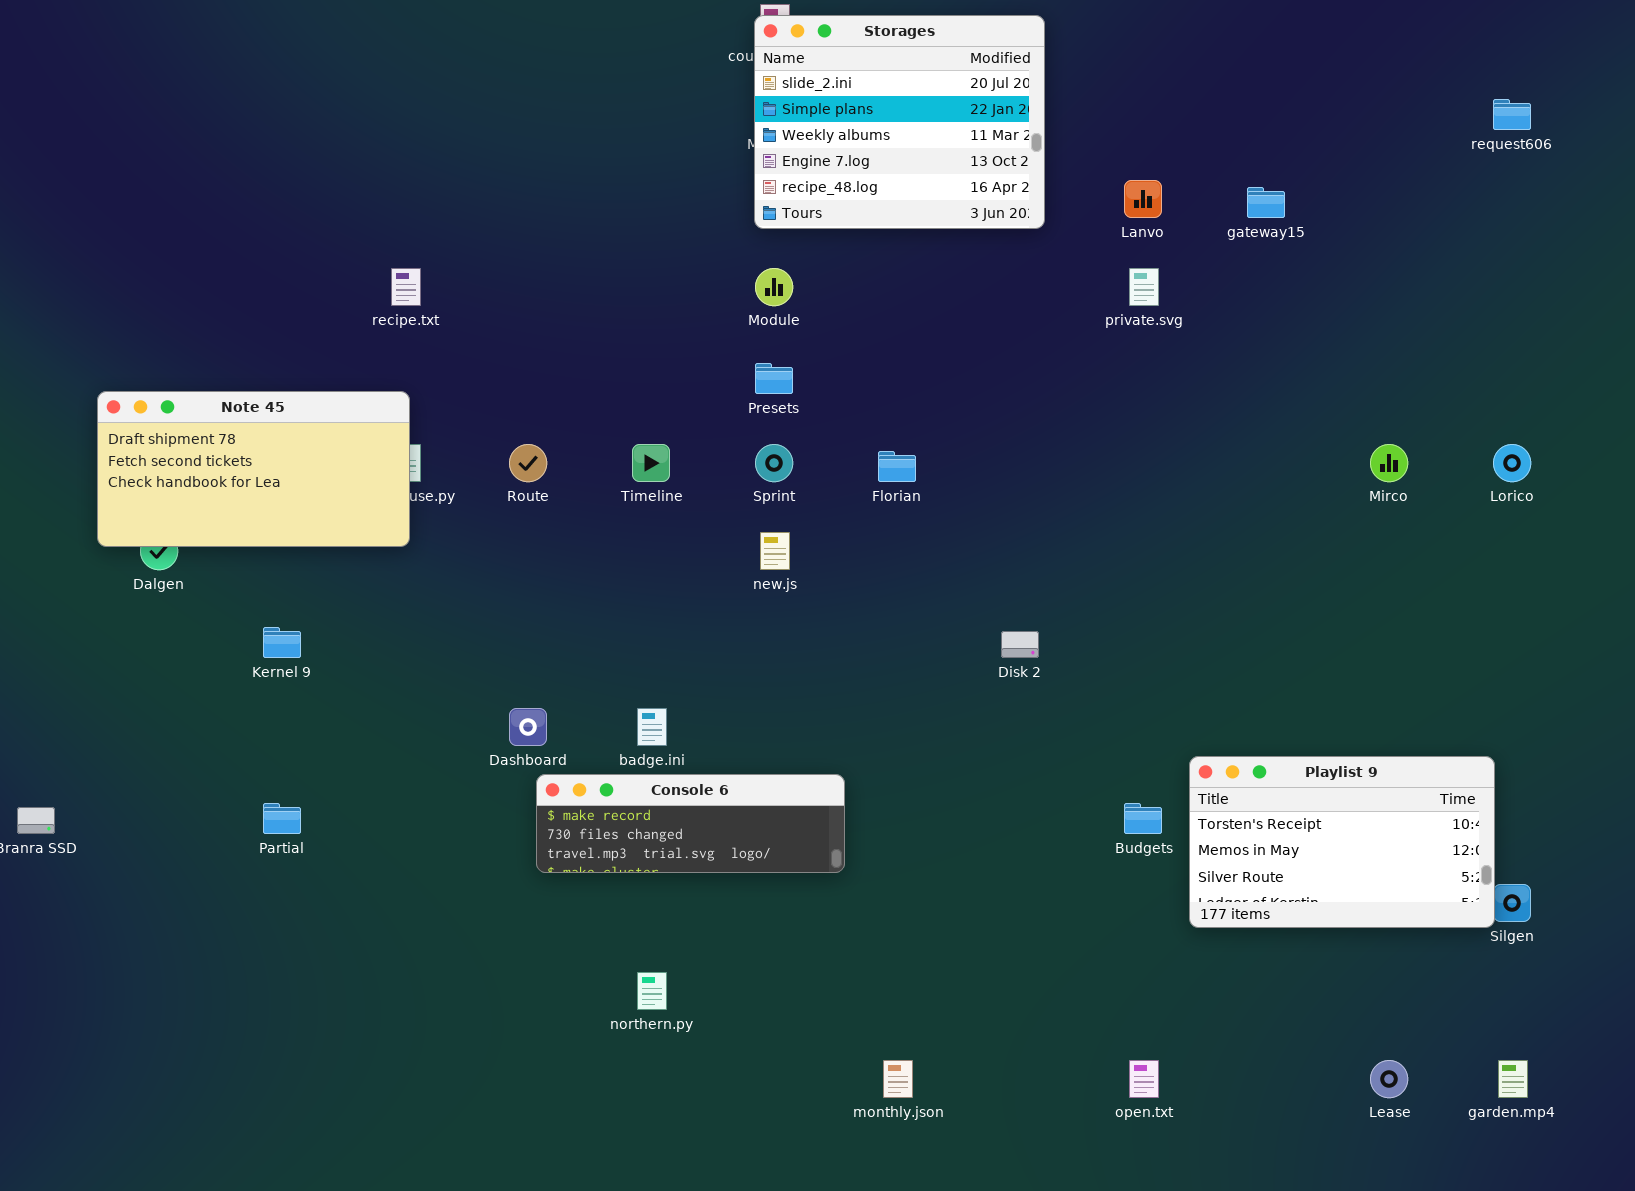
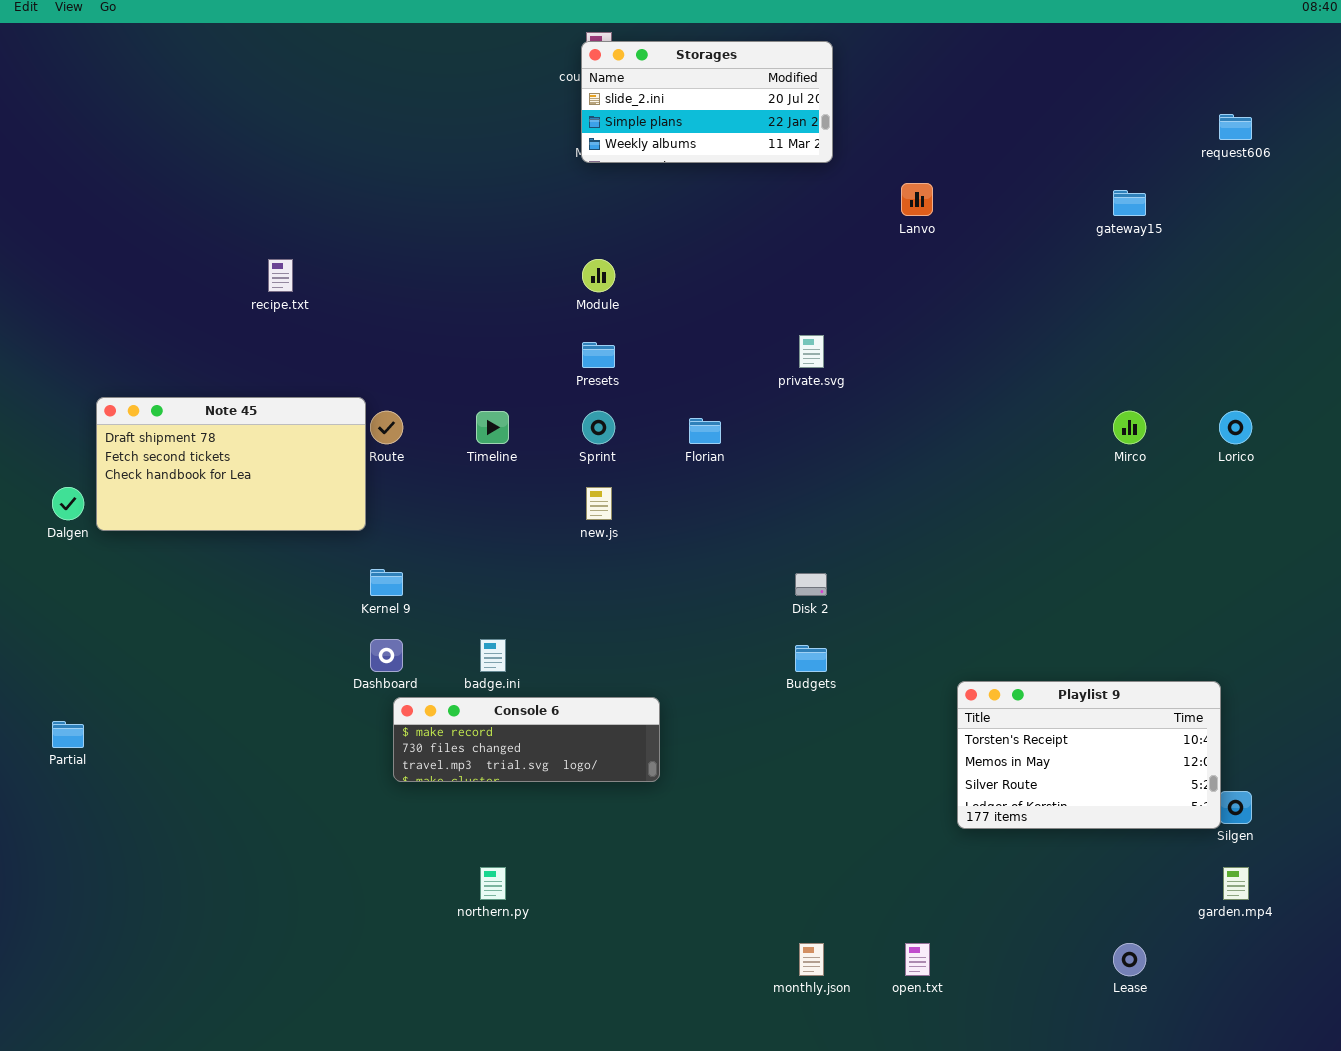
Storages: [754,15,1045,229] -> [581,41,833,163], resized
gateway15: [1247,187,1285,218] -> [1113,190,1146,216], moved
private.svg: [1129,268,1159,306] -> [799,335,824,368], moved
Note 45: [97,391,410,547] -> [96,397,366,531], moved
Kernel 9: [263,627,301,658] -> [370,569,403,596], moved
Partial: [263,803,301,834] -> [52,721,84,748], moved
Budgets: [1124,803,1162,834] -> [795,645,827,672], moved
monthly.json: [883,1060,913,1098] -> [799,943,824,976], moved
garden.mp4: [1498,1060,1528,1098] -> [1223,867,1249,900], moved

